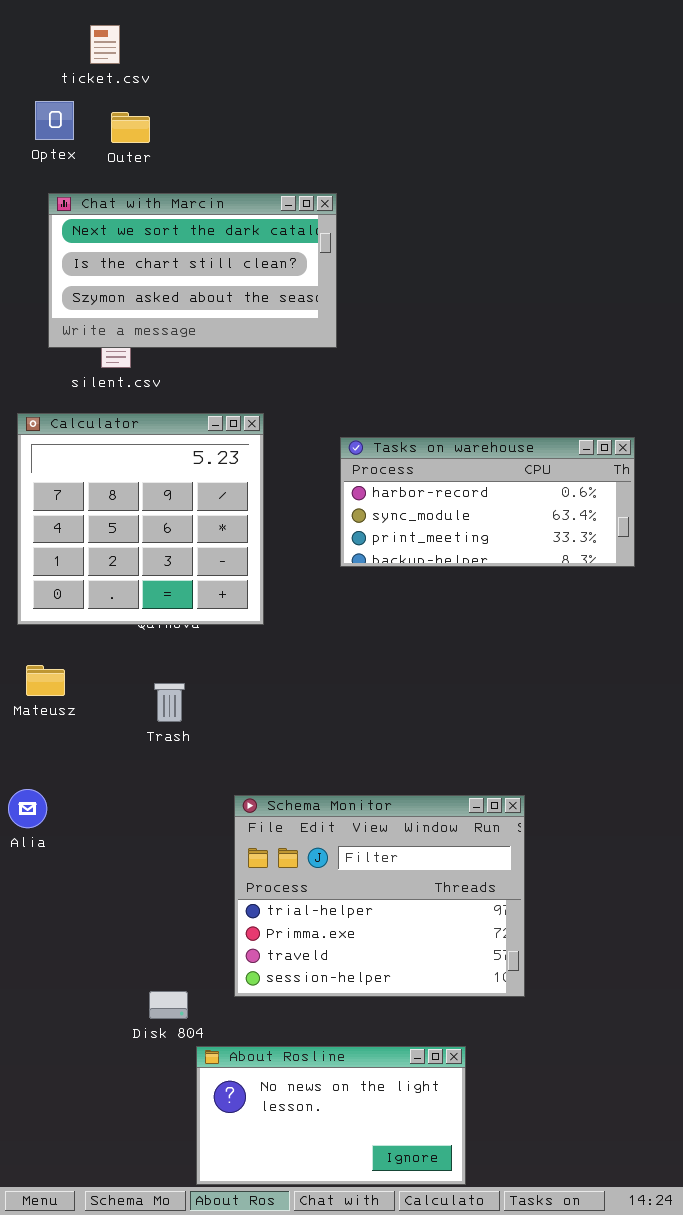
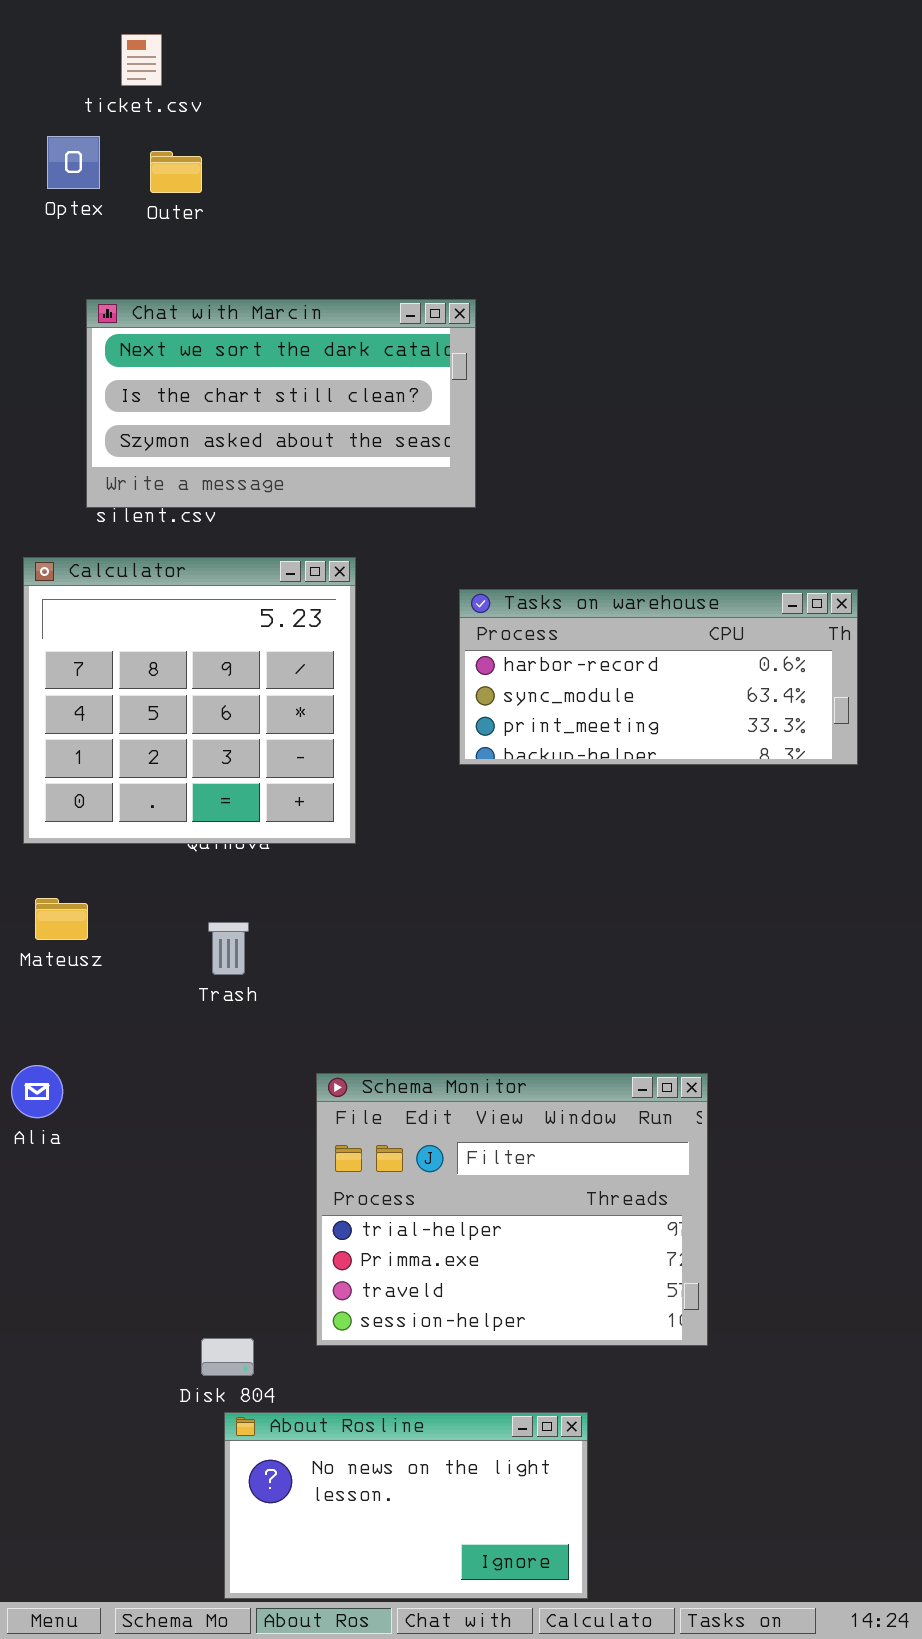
Chat with Marcin: [48,193,337,348] -> [86,299,476,508], moved
About Rosline: [196,1046,466,1185] -> [224,1412,588,1599], moved

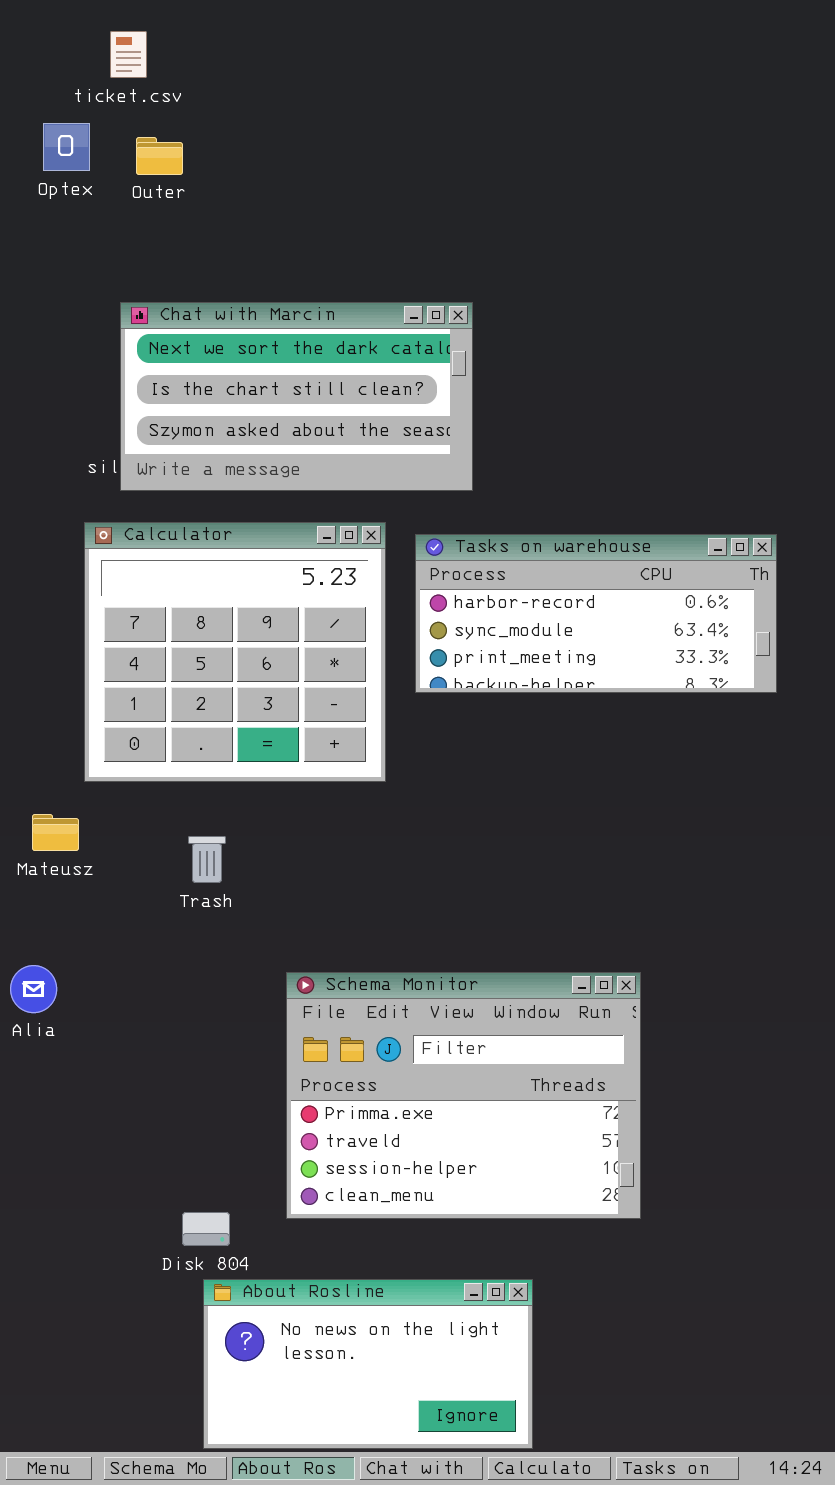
Chat with Marcin: [86,299,476,508] -> [120,302,473,491], moved
Calculator: [23,557,356,844] -> [84,522,386,782], moved
Schema Monitor: [316,1073,708,1346] -> [286,972,641,1219], scrolled down 1 row

